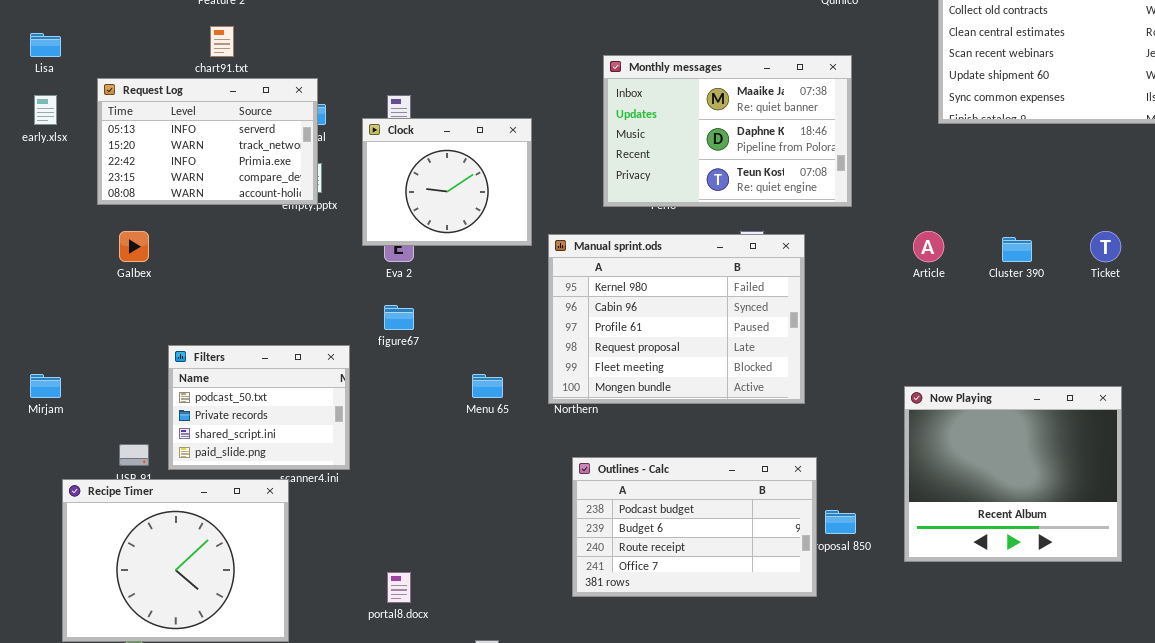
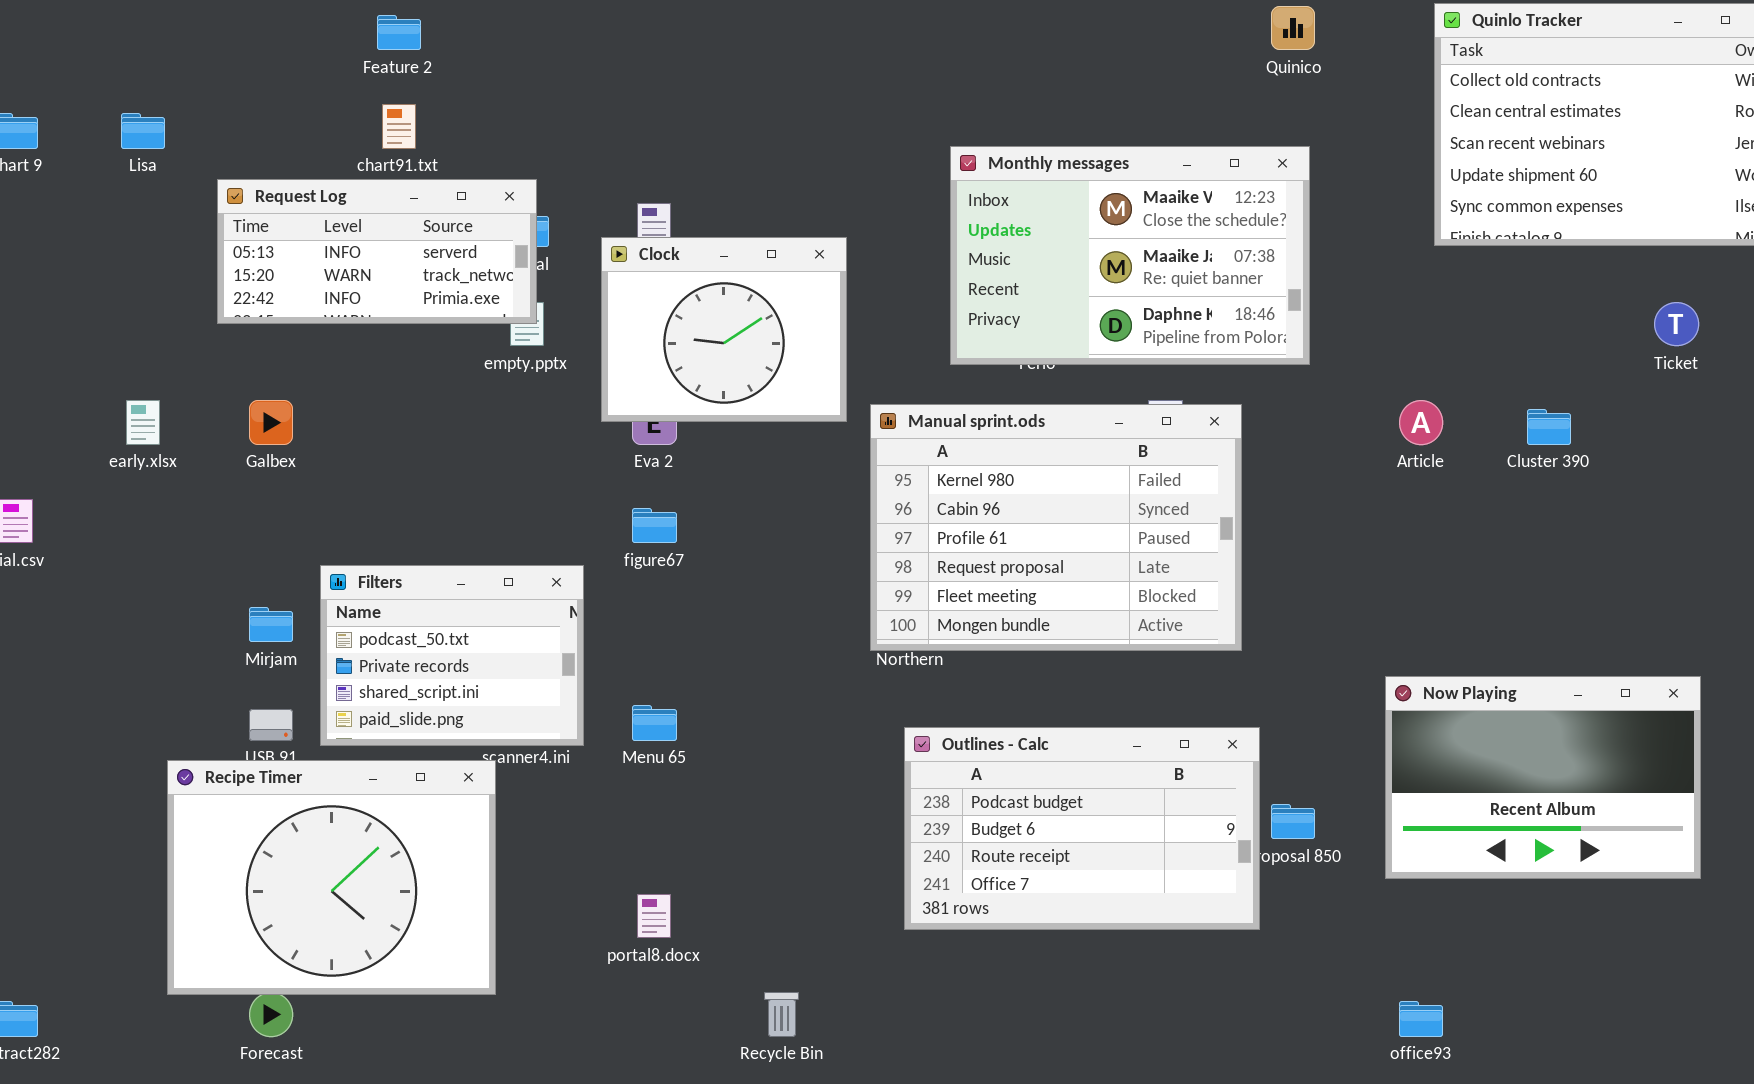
Monthly messages: [603,55,852,207] -> [950,146,1310,365], scrolled up 1 row
Request Log: [97,78,318,205] -> [217,179,537,324], resized
early.xlsx: [34,95,57,125] -> [126,400,160,445], moved
Ticket: [1090,231,1121,262] -> [1654,302,1699,346], moved
Mirjam: [30,374,61,398] -> [249,607,293,642], moved
Menu 65: [472,374,503,398] -> [632,705,677,741], moved
Now Playing: [904,386,1122,562] -> [1385,676,1701,879], resized

